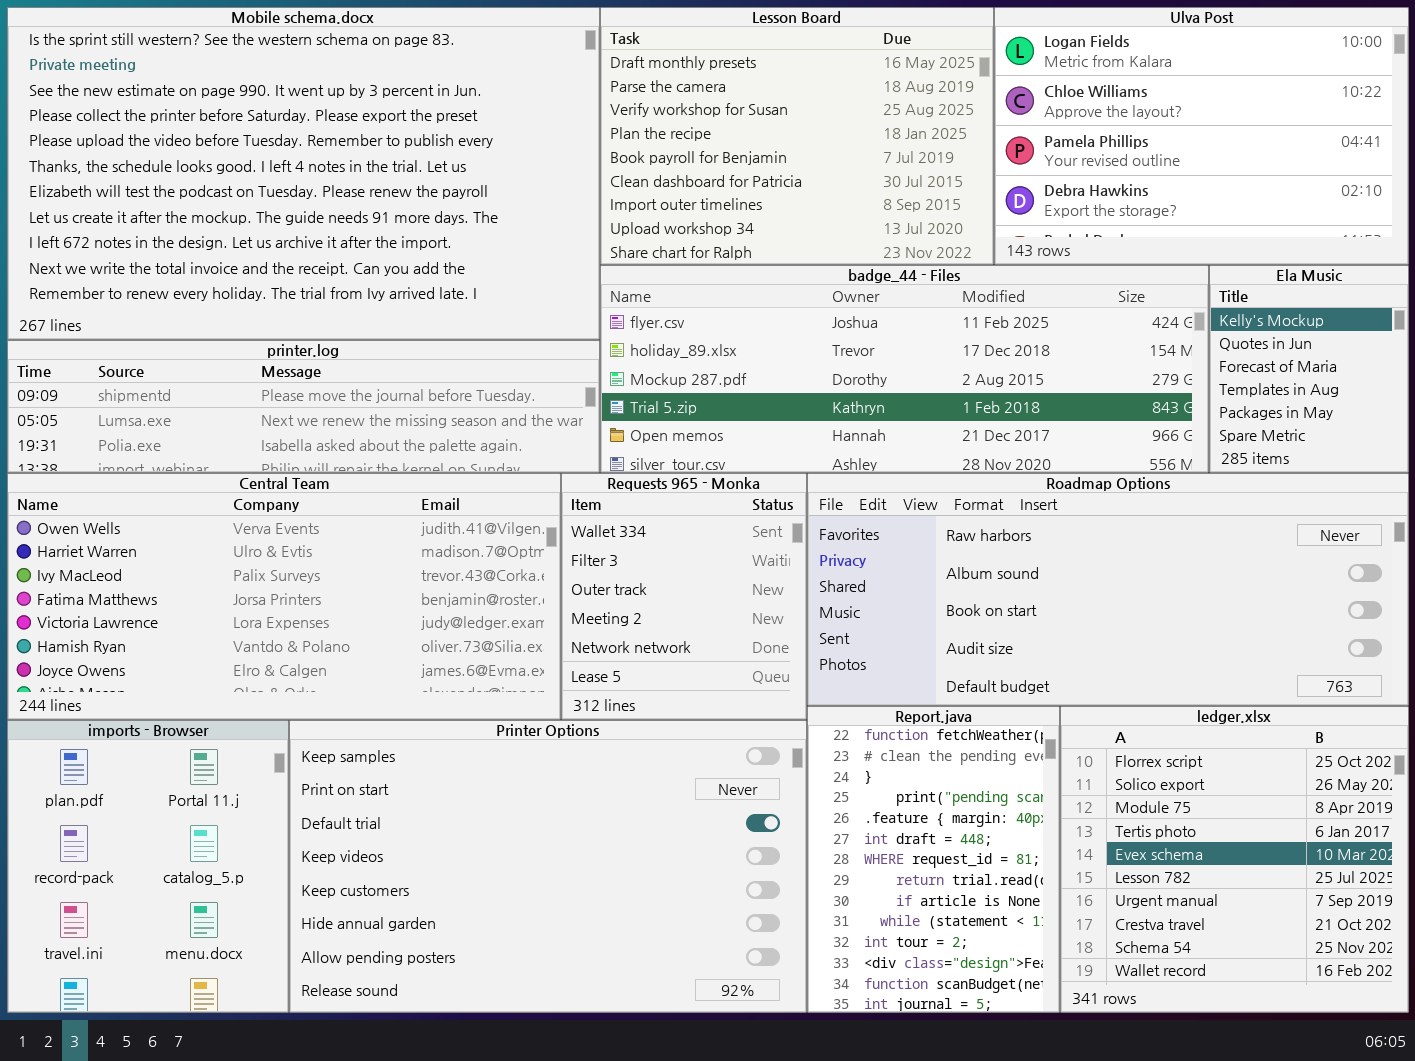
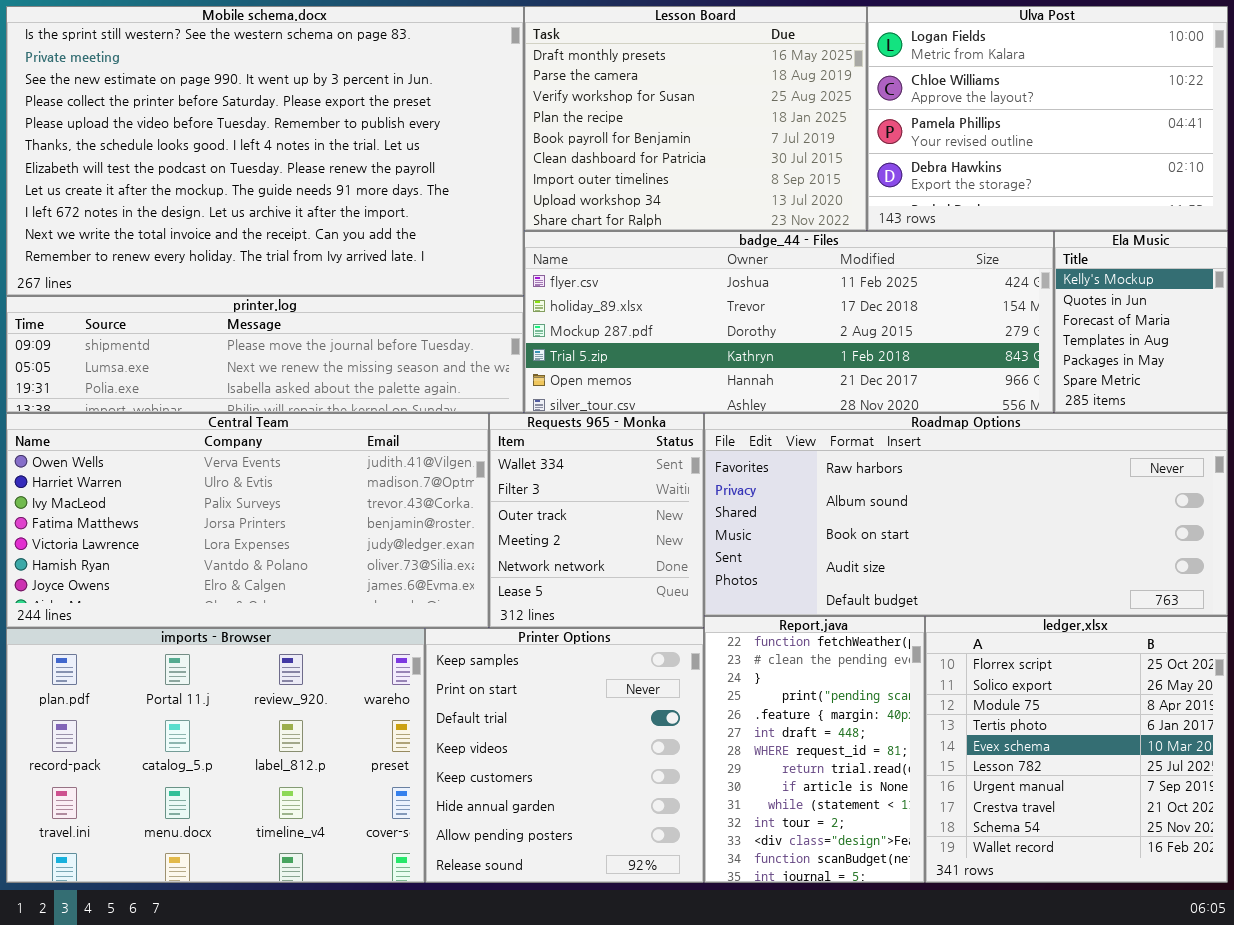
imports - Browser: [7,720,289,1013] -> [6,628,425,883], resized
Printer Options: [289,720,807,1013] -> [425,628,704,883], resized

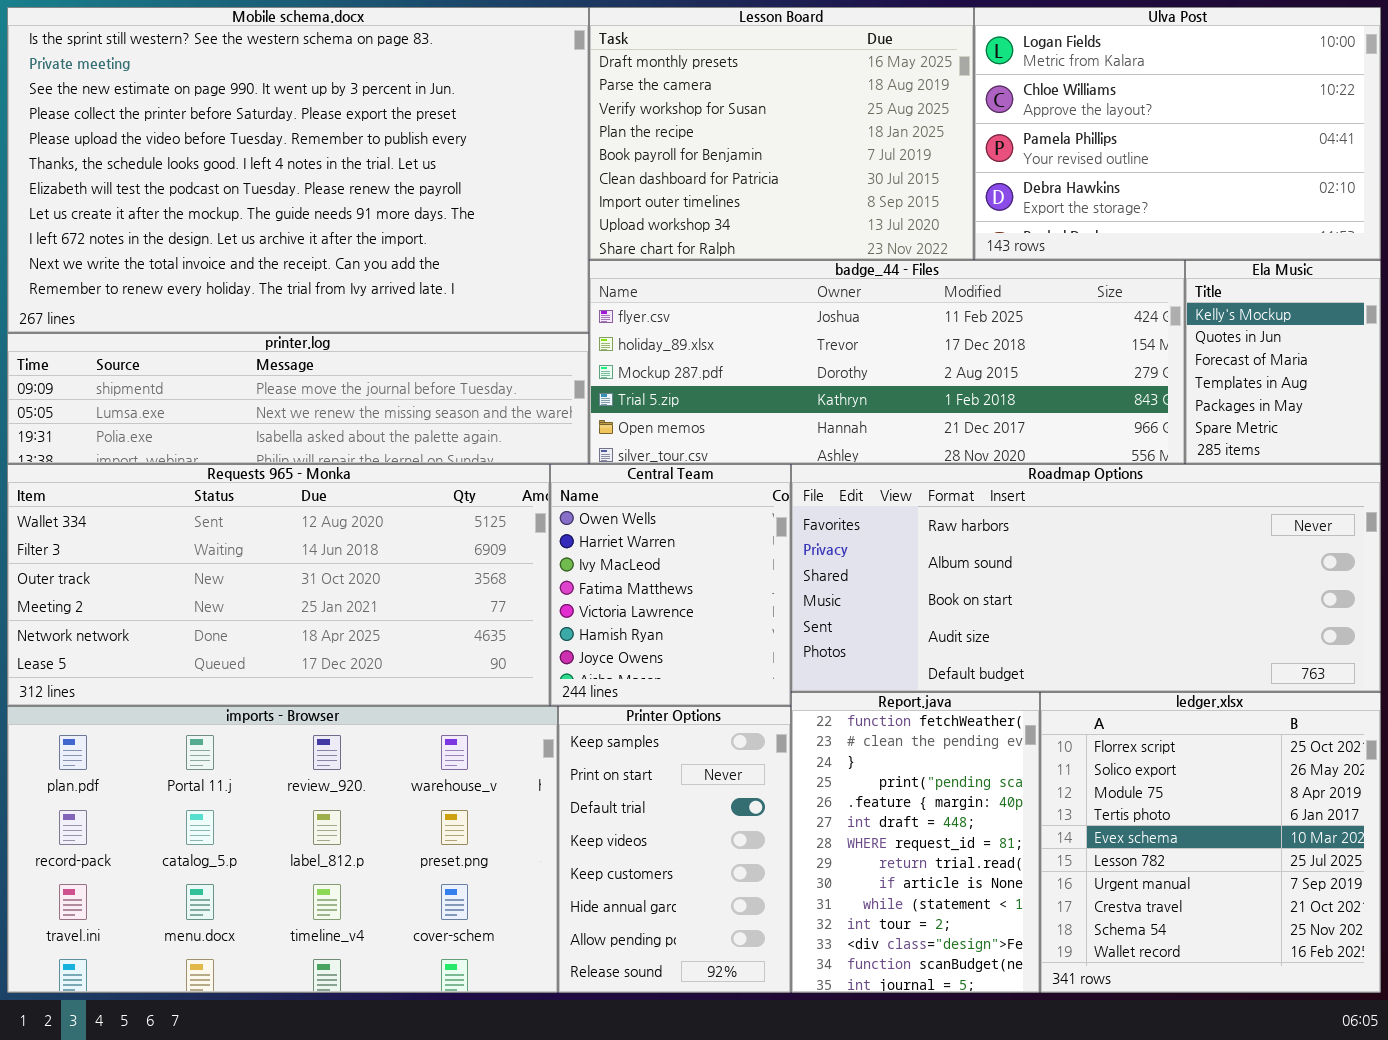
Central Team: [6,413,489,628] -> [550,464,791,706], moved, resized
Requests 965 - Monka: [489,413,704,628] -> [7,464,550,706], moved, resized
imports - Browser: [6,628,425,883] -> [7,706,558,993], resized
Printer Options: [425,628,704,883] -> [558,706,791,993], resized

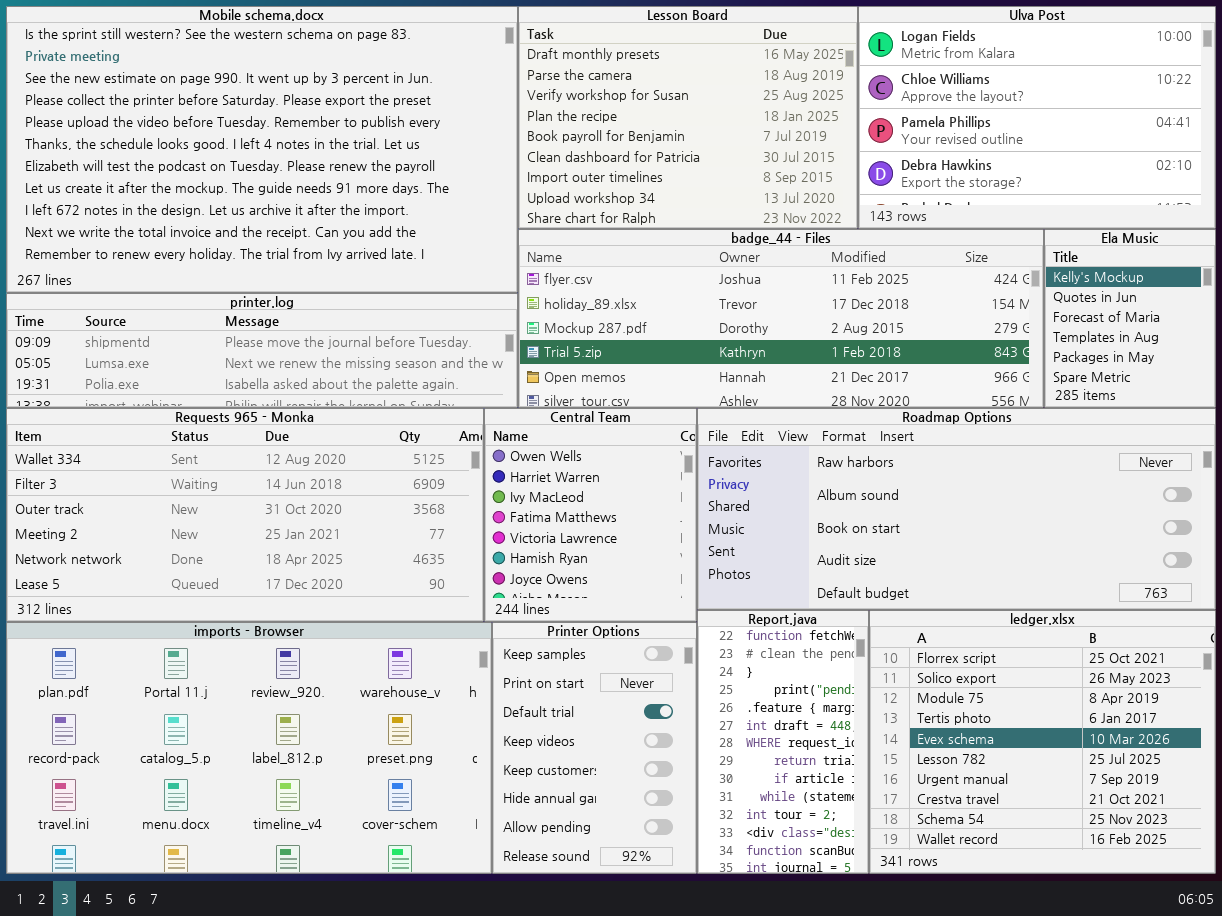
Report.java: [791,692,1040,993] -> [697,610,869,874], resized
ledger.xlsx: [1040,692,1381,993] -> [869,610,1216,874], resized

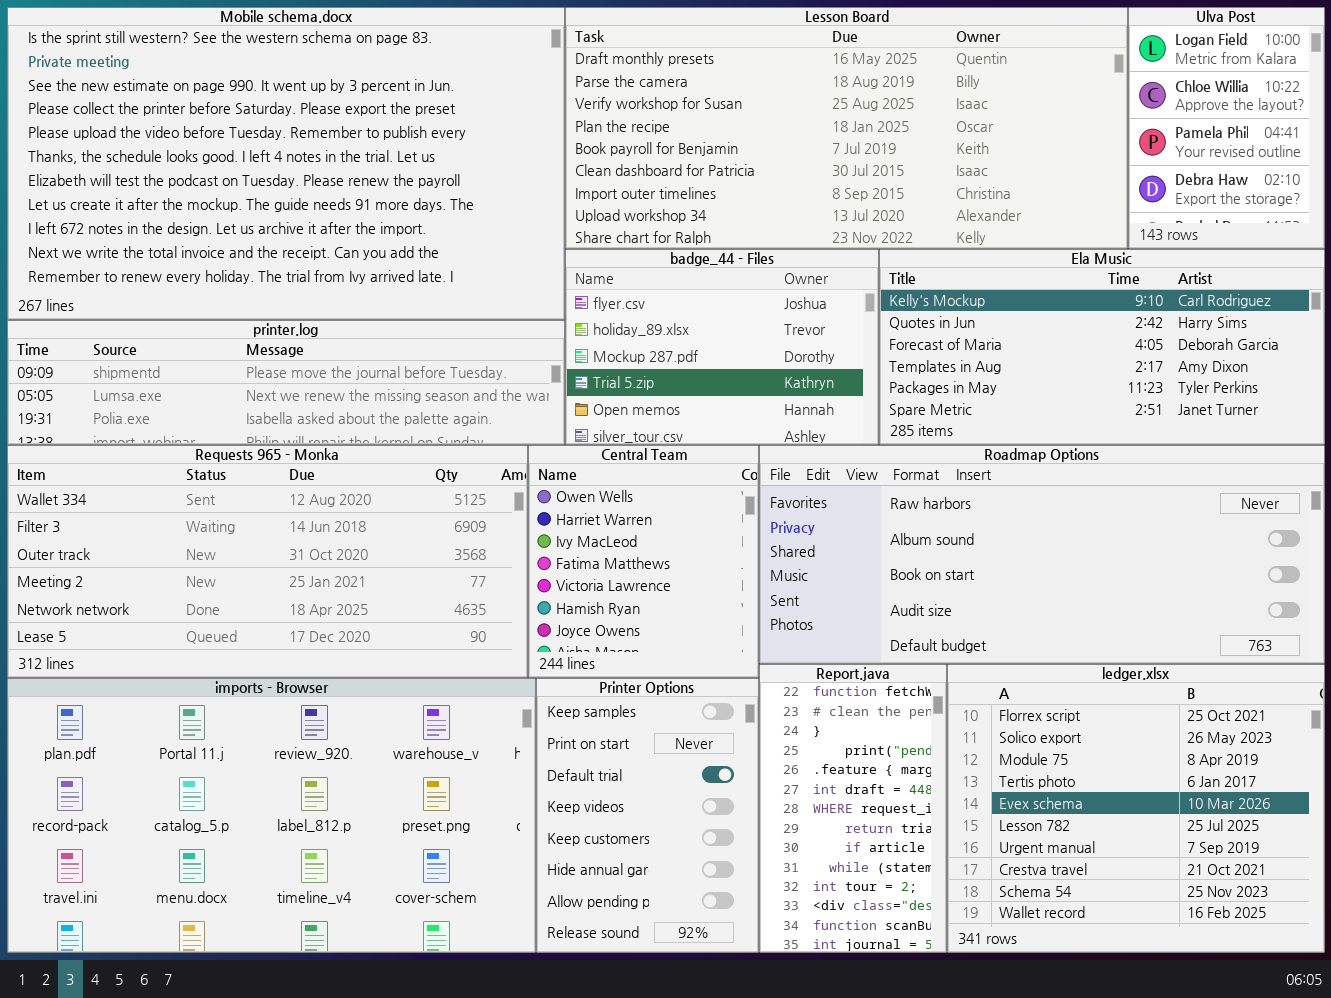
Lesson Board: [518,6,858,229] -> [565,7,1128,249], resized
Ulva Post: [858,6,1216,229] -> [1128,7,1325,249], resized
badge_44 - Files: [518,229,1044,408] -> [565,249,879,445], resized
Ela Music: [1044,229,1216,408] -> [879,249,1325,445], resized

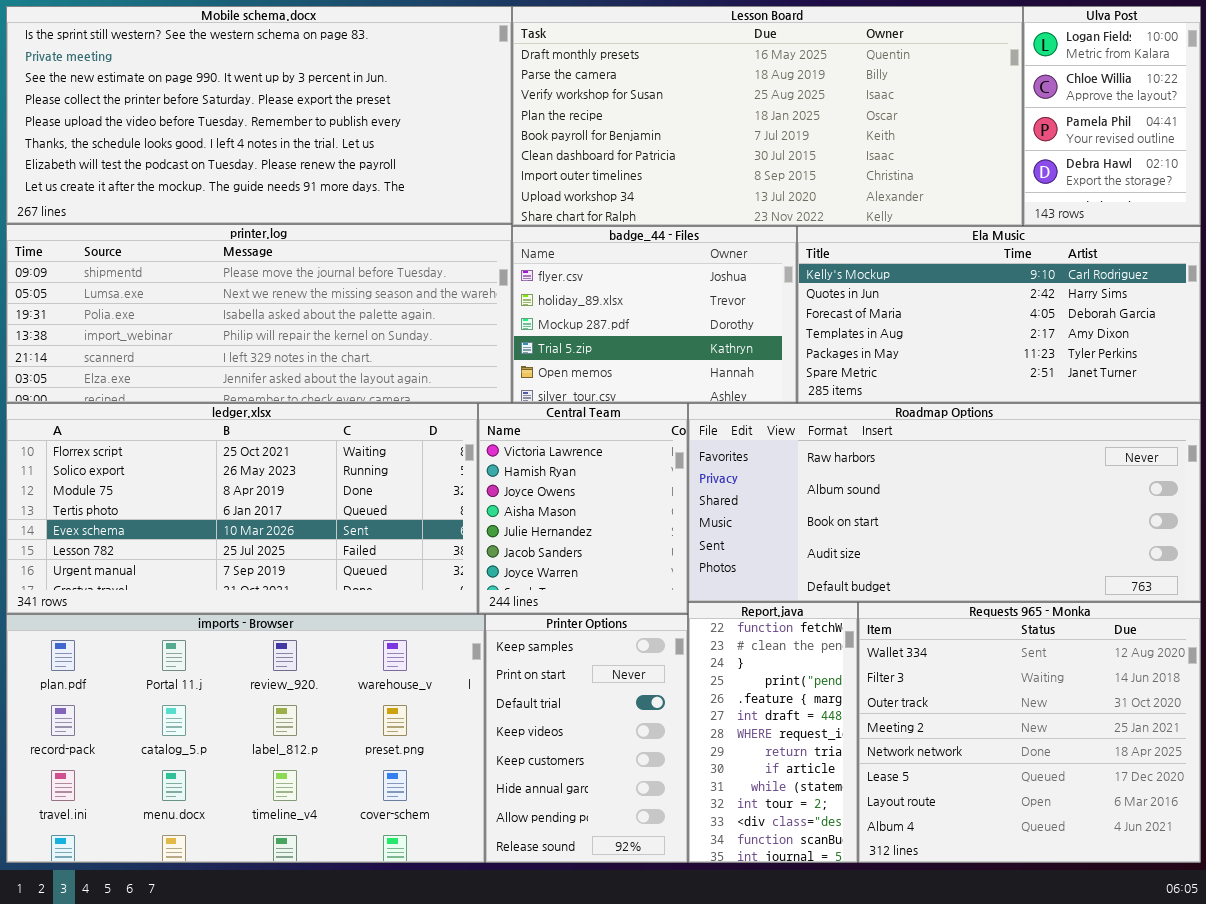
Mobile schema.docx: [7,7,565,320] -> [6,6,512,224], resized
printer.log: [7,320,565,445] -> [6,224,512,403], resized
Requests 965 - Monka: [7,445,528,678] -> [858,602,1201,863], moved, resized
Central Team: [528,445,759,678] -> [478,403,688,614], scrolled down 4 rows
ledger.xlsx: [947,664,1325,953] -> [6,403,478,614], moved, resized

